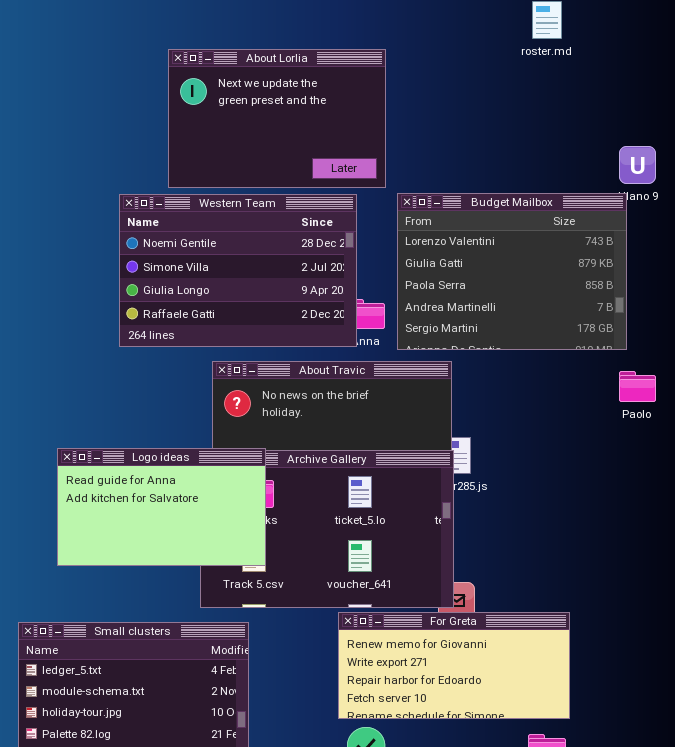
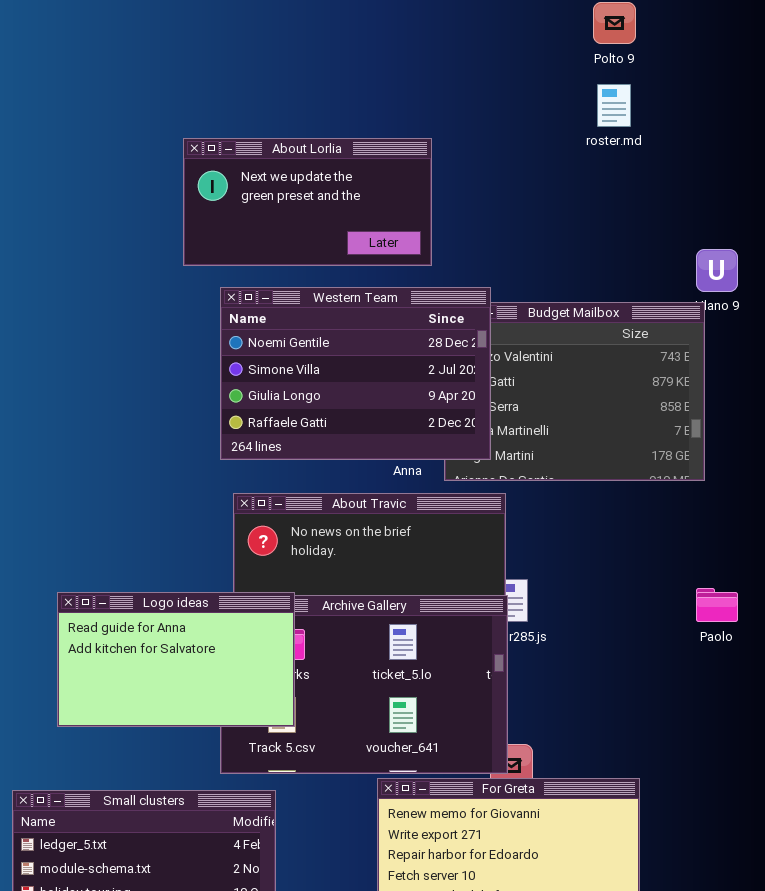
About Lorlia: [168,49,386,188] -> [183,138,432,266], resized
Western Team: [119,194,357,347] -> [220,287,491,460], moved
Paolo: [619,371,656,402] -> [696,588,738,622], moved

